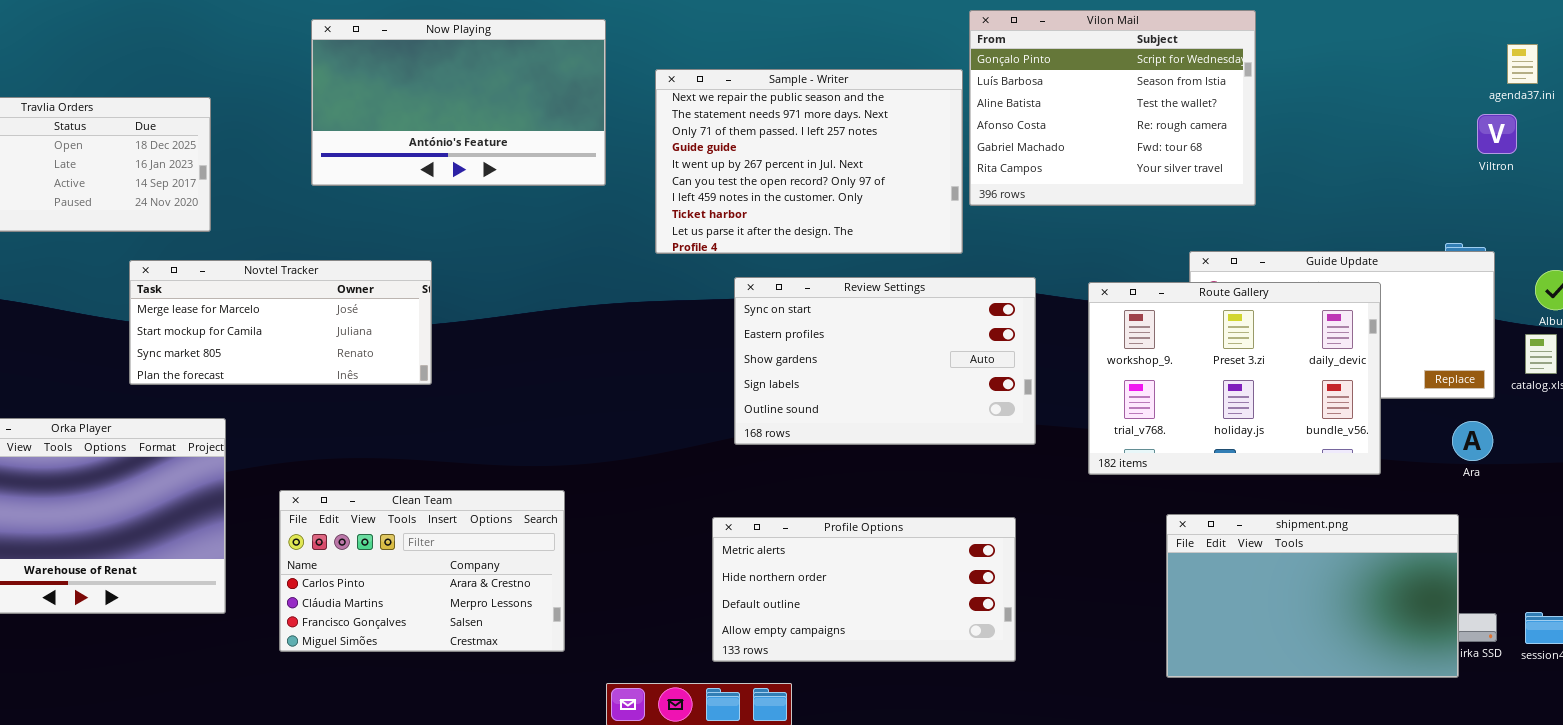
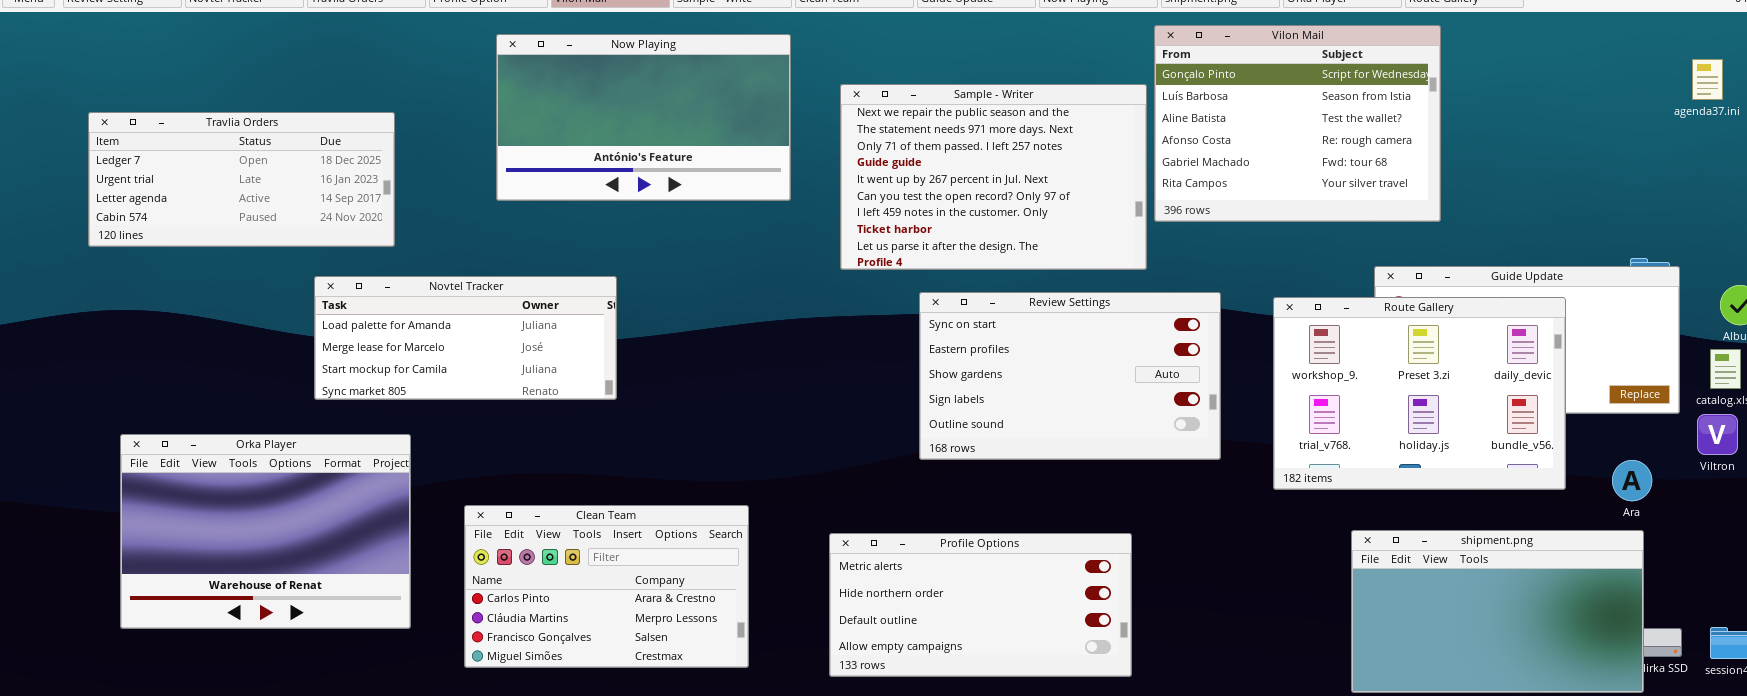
Viltron: [1477,114,1517,154] -> [1697,414,1738,455], moved
Novtel Tracker: [129,260,432,385] -> [314,276,617,400], scrolled up 1 row
Ara: [1452,421,1493,461] -> [1612,460,1652,501], moved
Profile Options: [712,517,1016,662] -> [829,533,1132,677], moved

